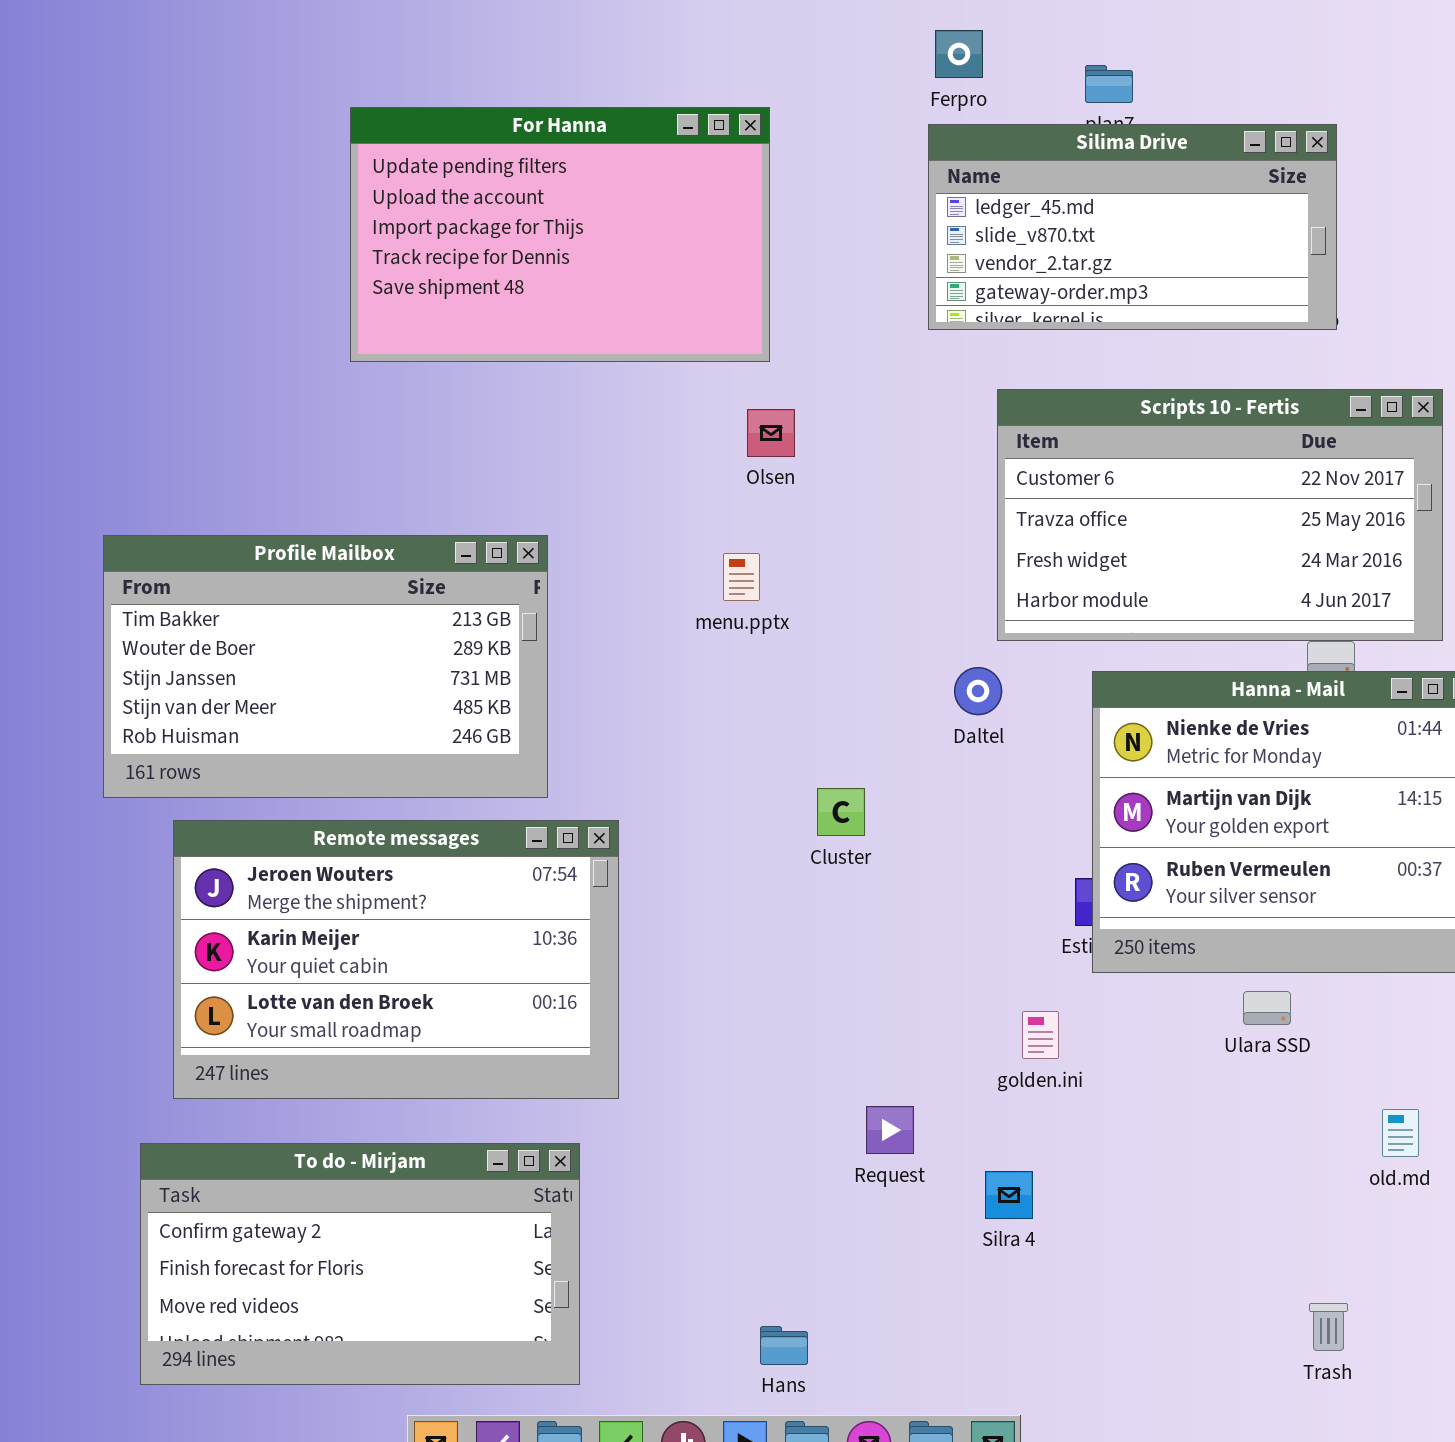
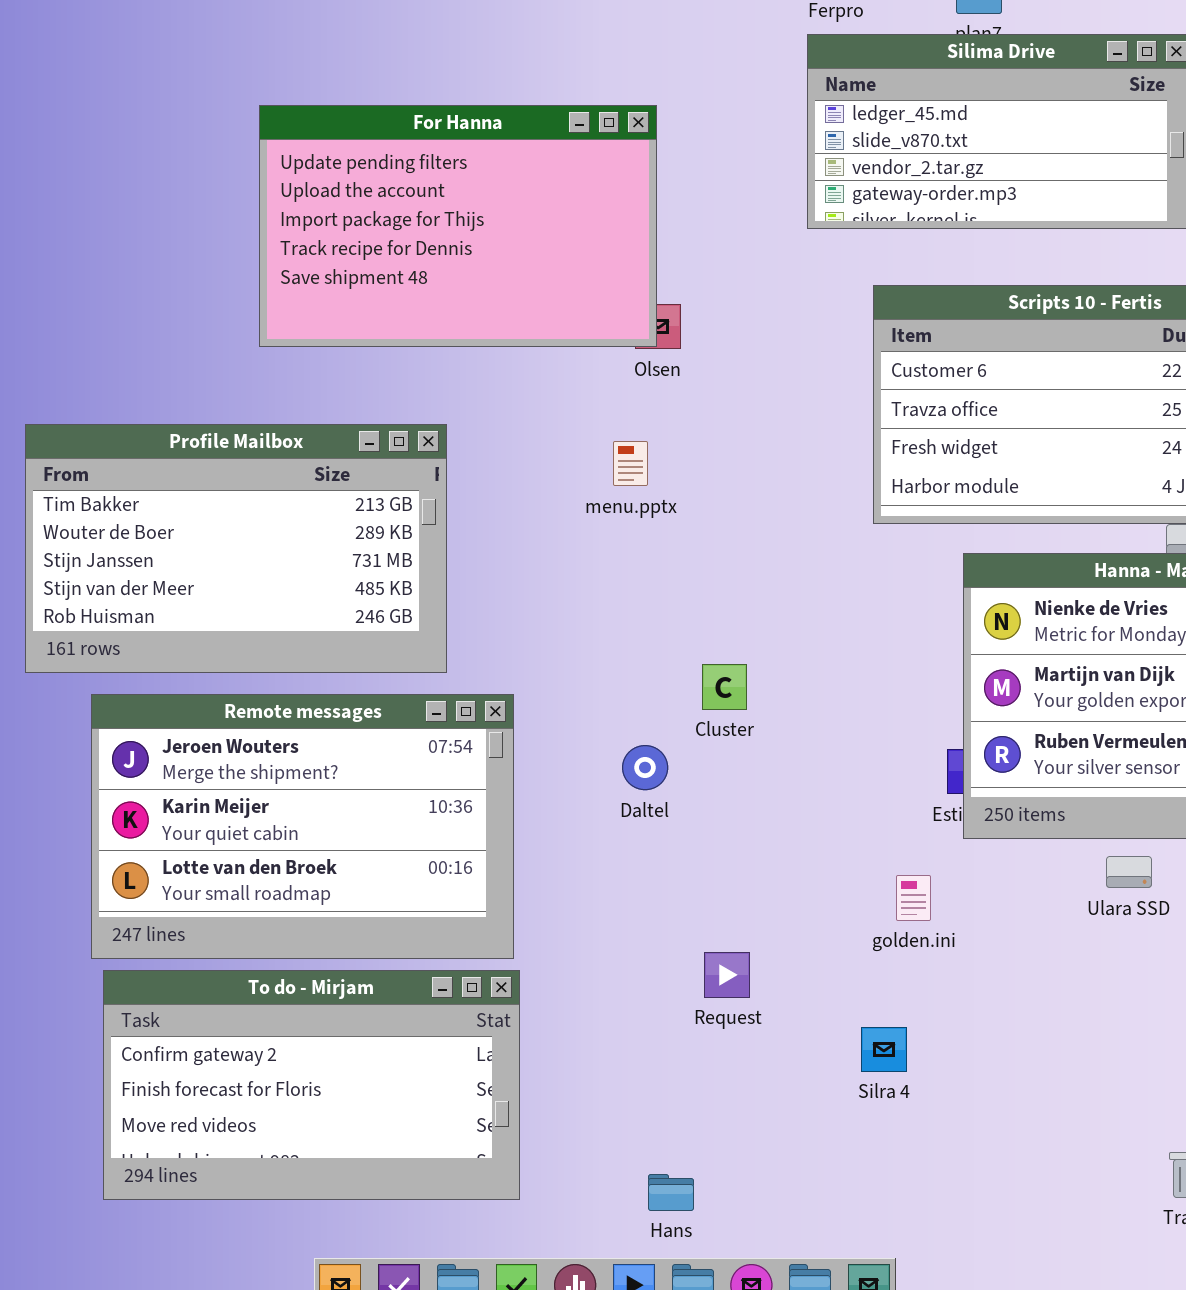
For Hanna: [350,107,770,362] -> [259,105,657,347], moved
Daltel: [954,667,1002,715] -> [622,745,668,790], moved
Request: [866,1106,914,1154] -> [704,952,750,998], moved
To do - Mirjam: [140,1143,580,1385] -> [103,970,520,1200], moved

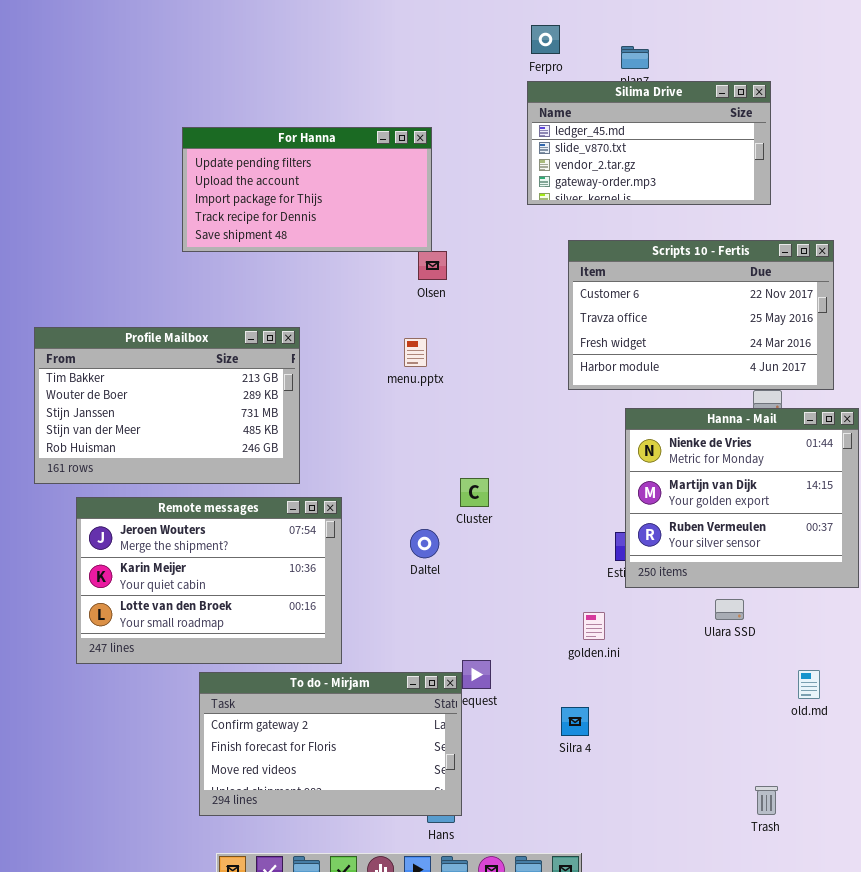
For Hanna: [259,105,657,347] -> [182,127,432,252], resized
To do - Mirjam: [103,970,520,1200] -> [199,672,462,816], moved

